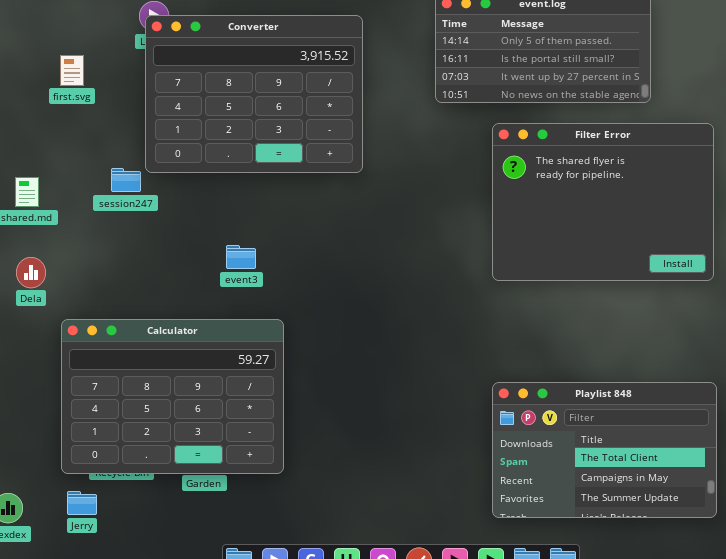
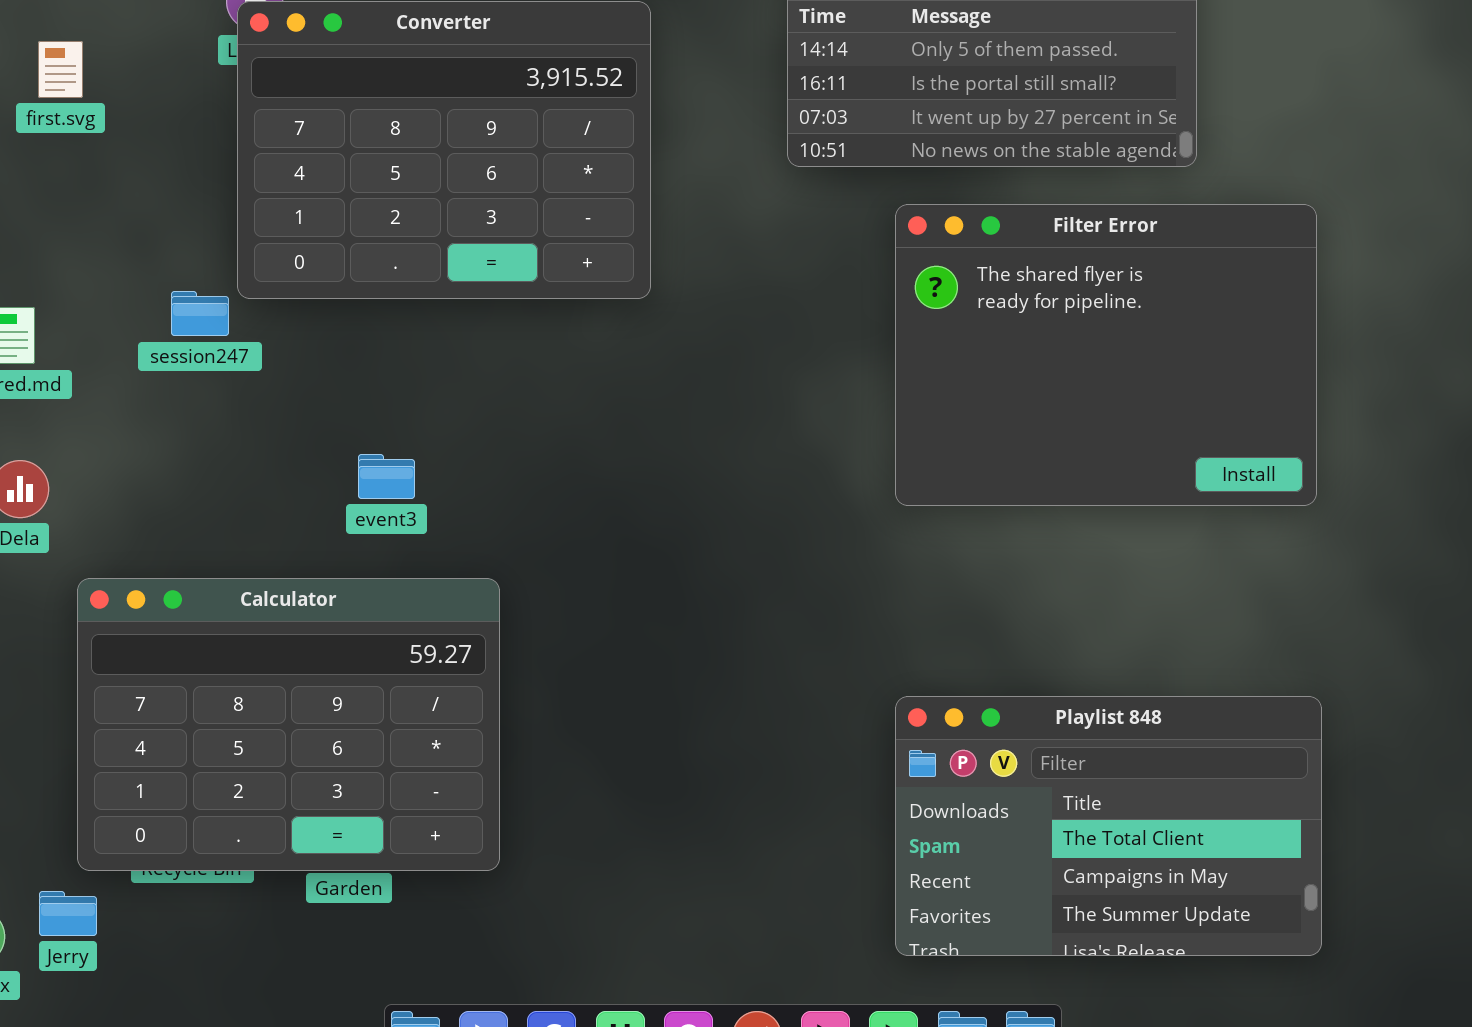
first.svg: [60,55,84,86] -> [38,41,83,98], moved
event3: [226,245,256,269] -> [358,454,415,499], moved
Jerry: [67,491,97,515] -> [39,891,97,936], moved

